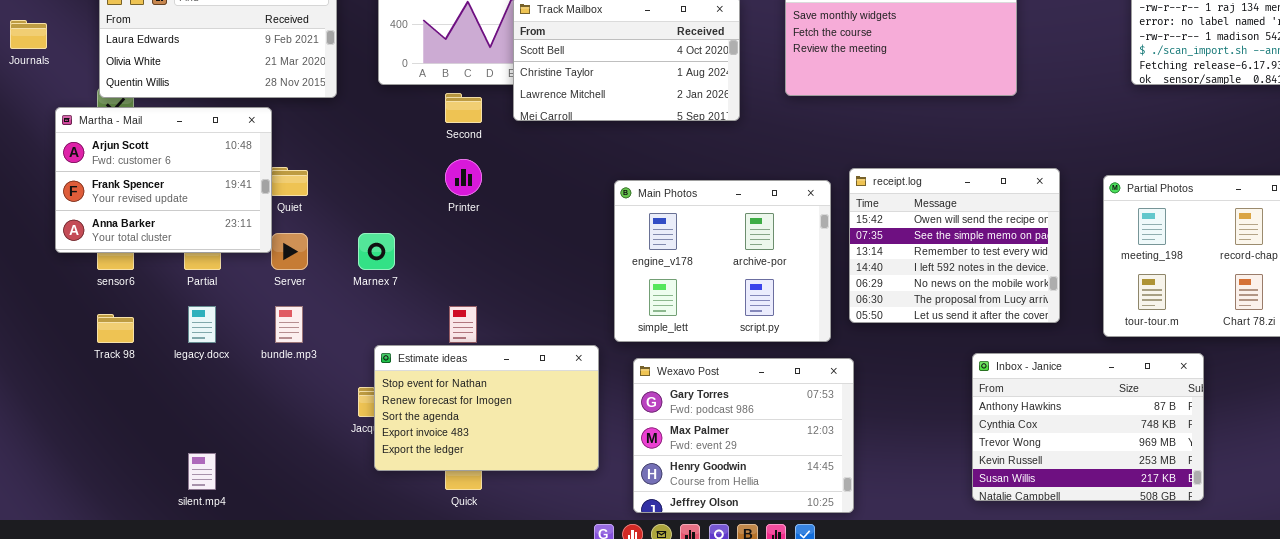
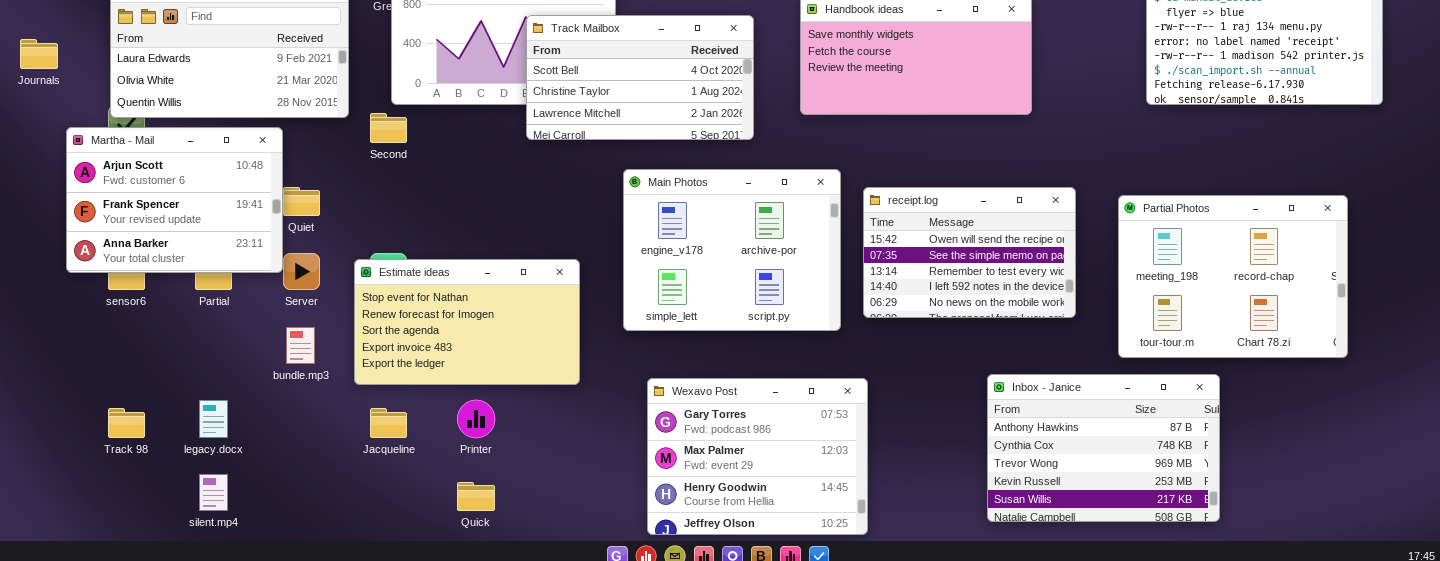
Second: [445,93,482,123] -> [370,113,407,143], moved
Printer: [445,159,482,196] -> [457,400,495,438], moved
receipt.log: [849,168,1060,323] -> [863,187,1076,318], resized
Main Photos: [614,180,831,342] -> [623,169,841,331], moved
legacy.docx: [188,306,216,343] -> [199,400,228,438], moved
Track 98: [97,314,134,343] -> [108,408,145,438], moved
Estimate ideas: [374,345,599,471] -> [354,259,580,385], moved

